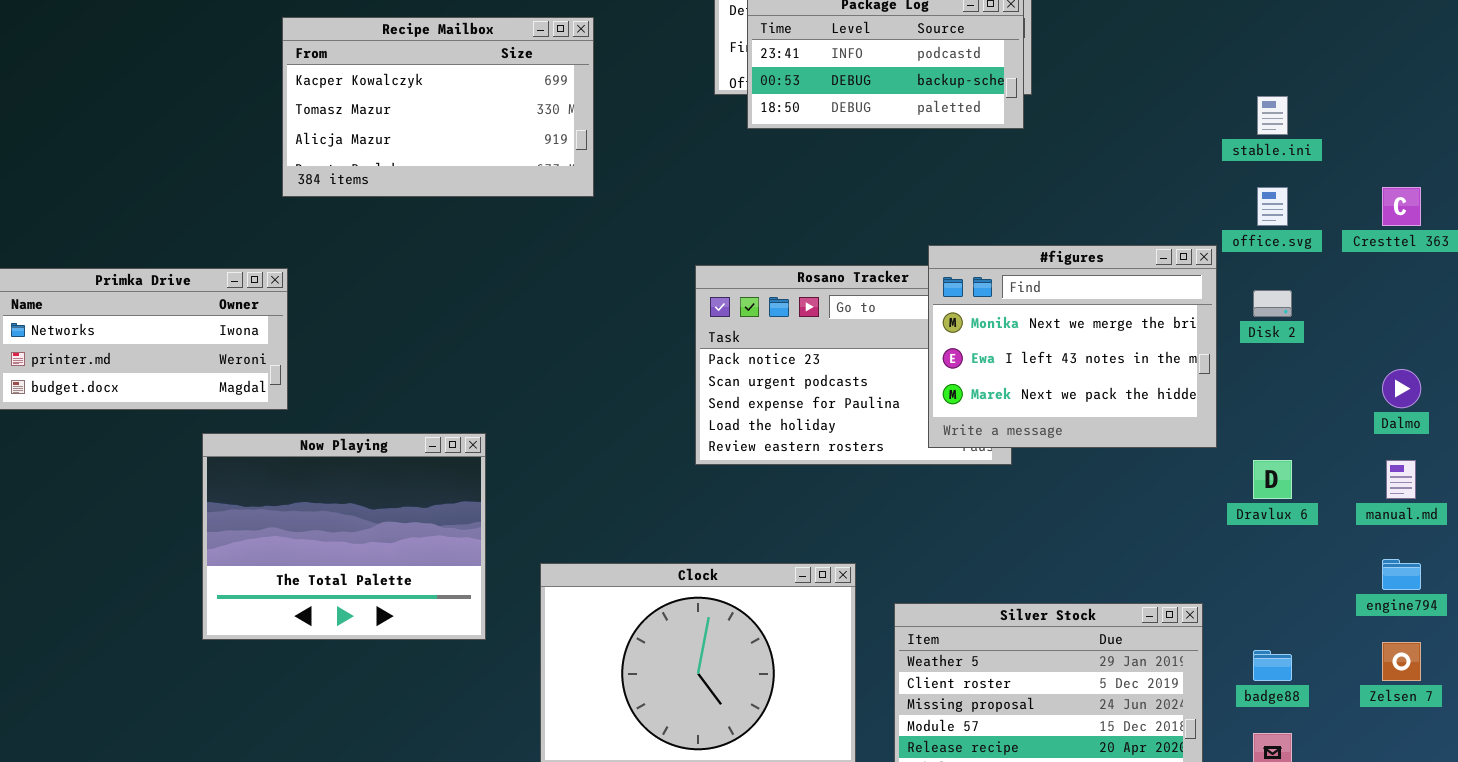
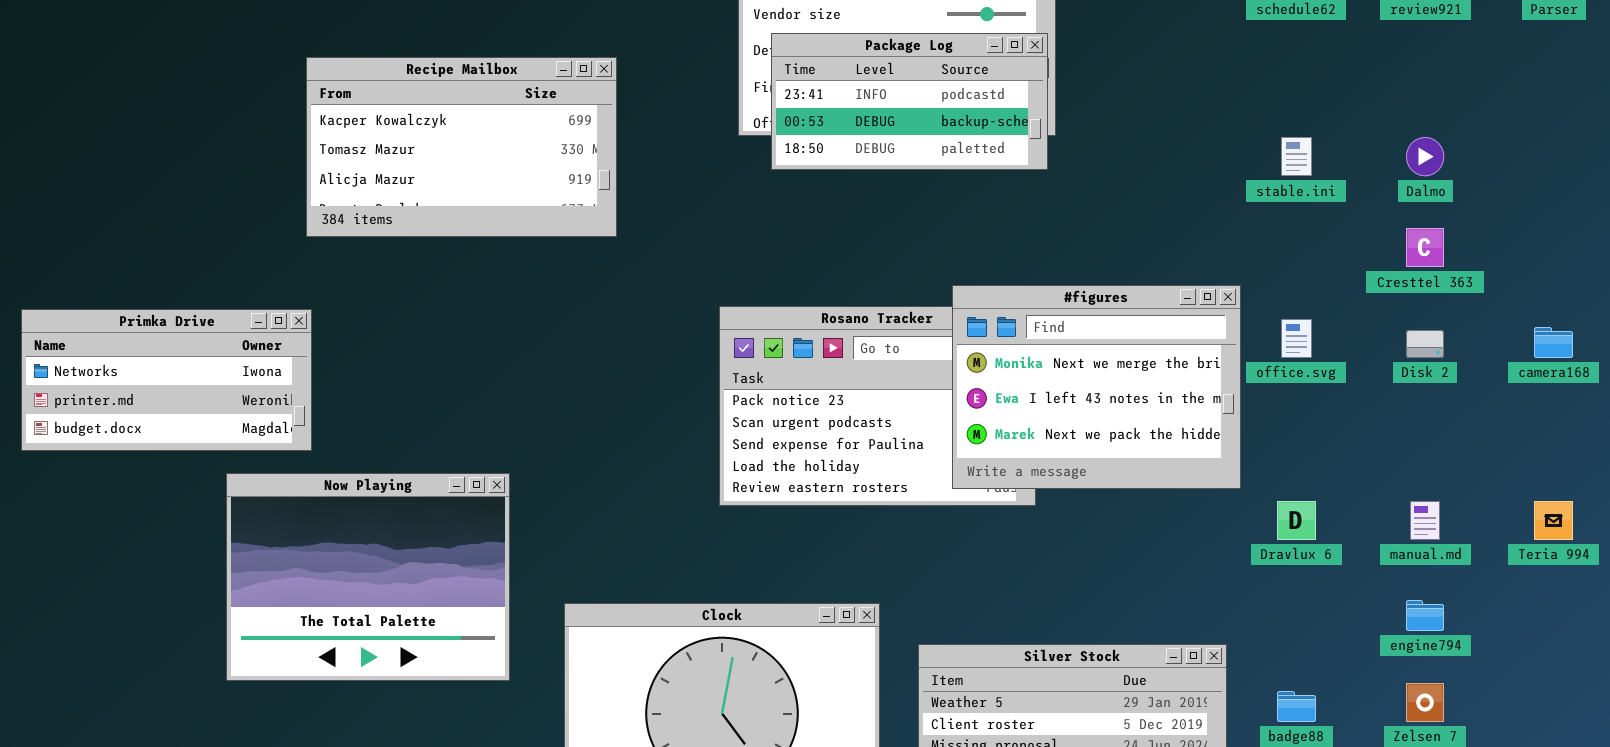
office.svg: [1257,187,1288,226] -> [1281,319,1312,358], moved
Disk 2: [1253,290,1292,317] -> [1406,330,1444,358], moved
Dalmo: [1382,369,1421,408] -> [1406,137,1444,176], moved

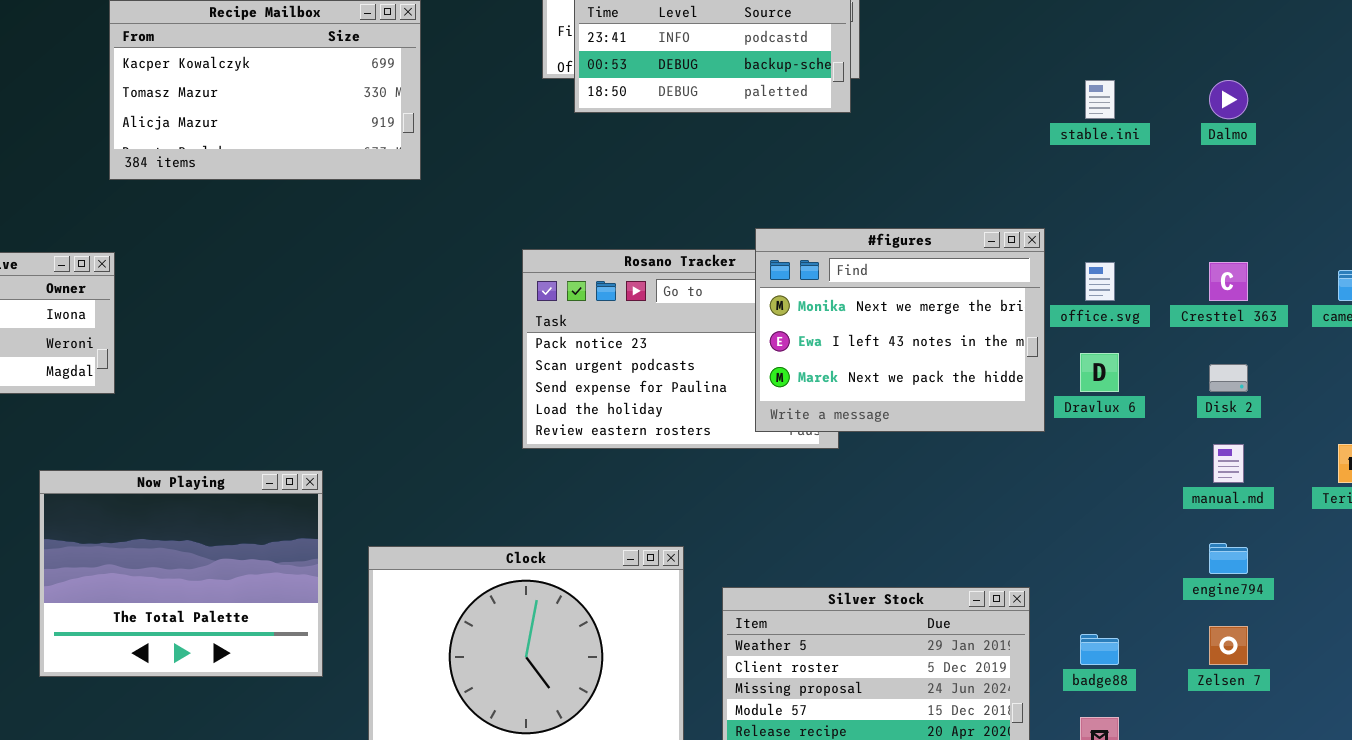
Cresttel 363: [1406,228,1444,267] -> [1209,262,1248,301], moved
Disk 2: [1406,330,1444,358] -> [1209,364,1248,392], moved
Now Playing: [226,473,510,681] -> [39,470,323,677], moved
Dravlux 6: [1277,501,1316,540] -> [1080,353,1119,392], moved

